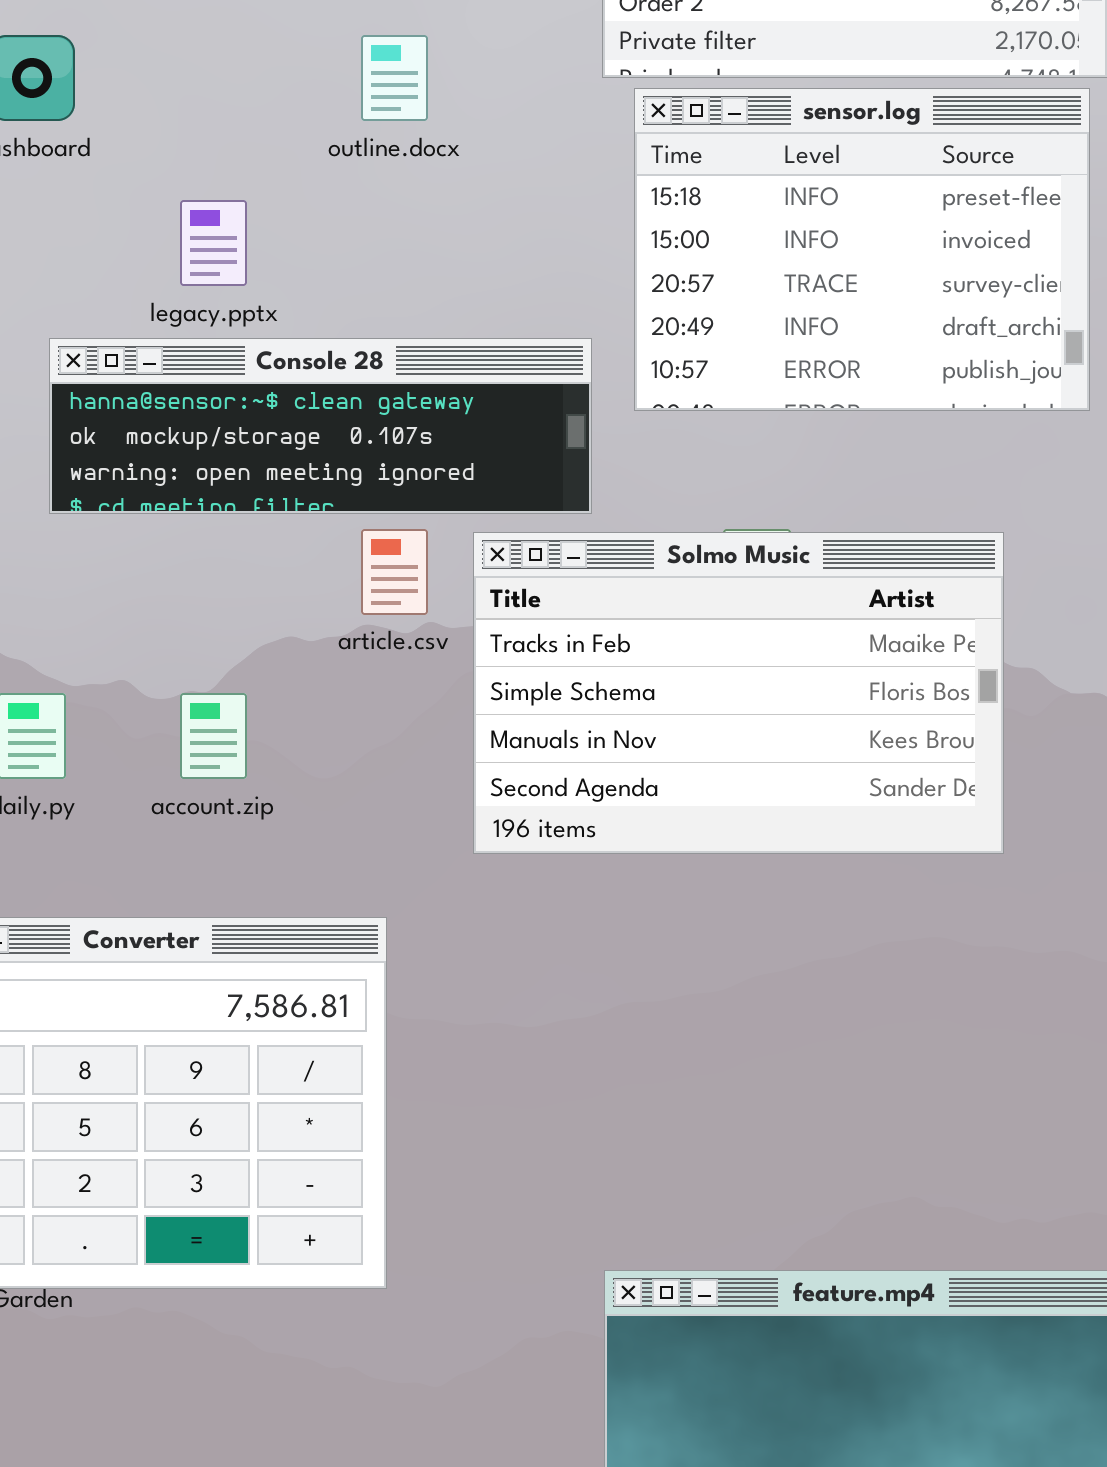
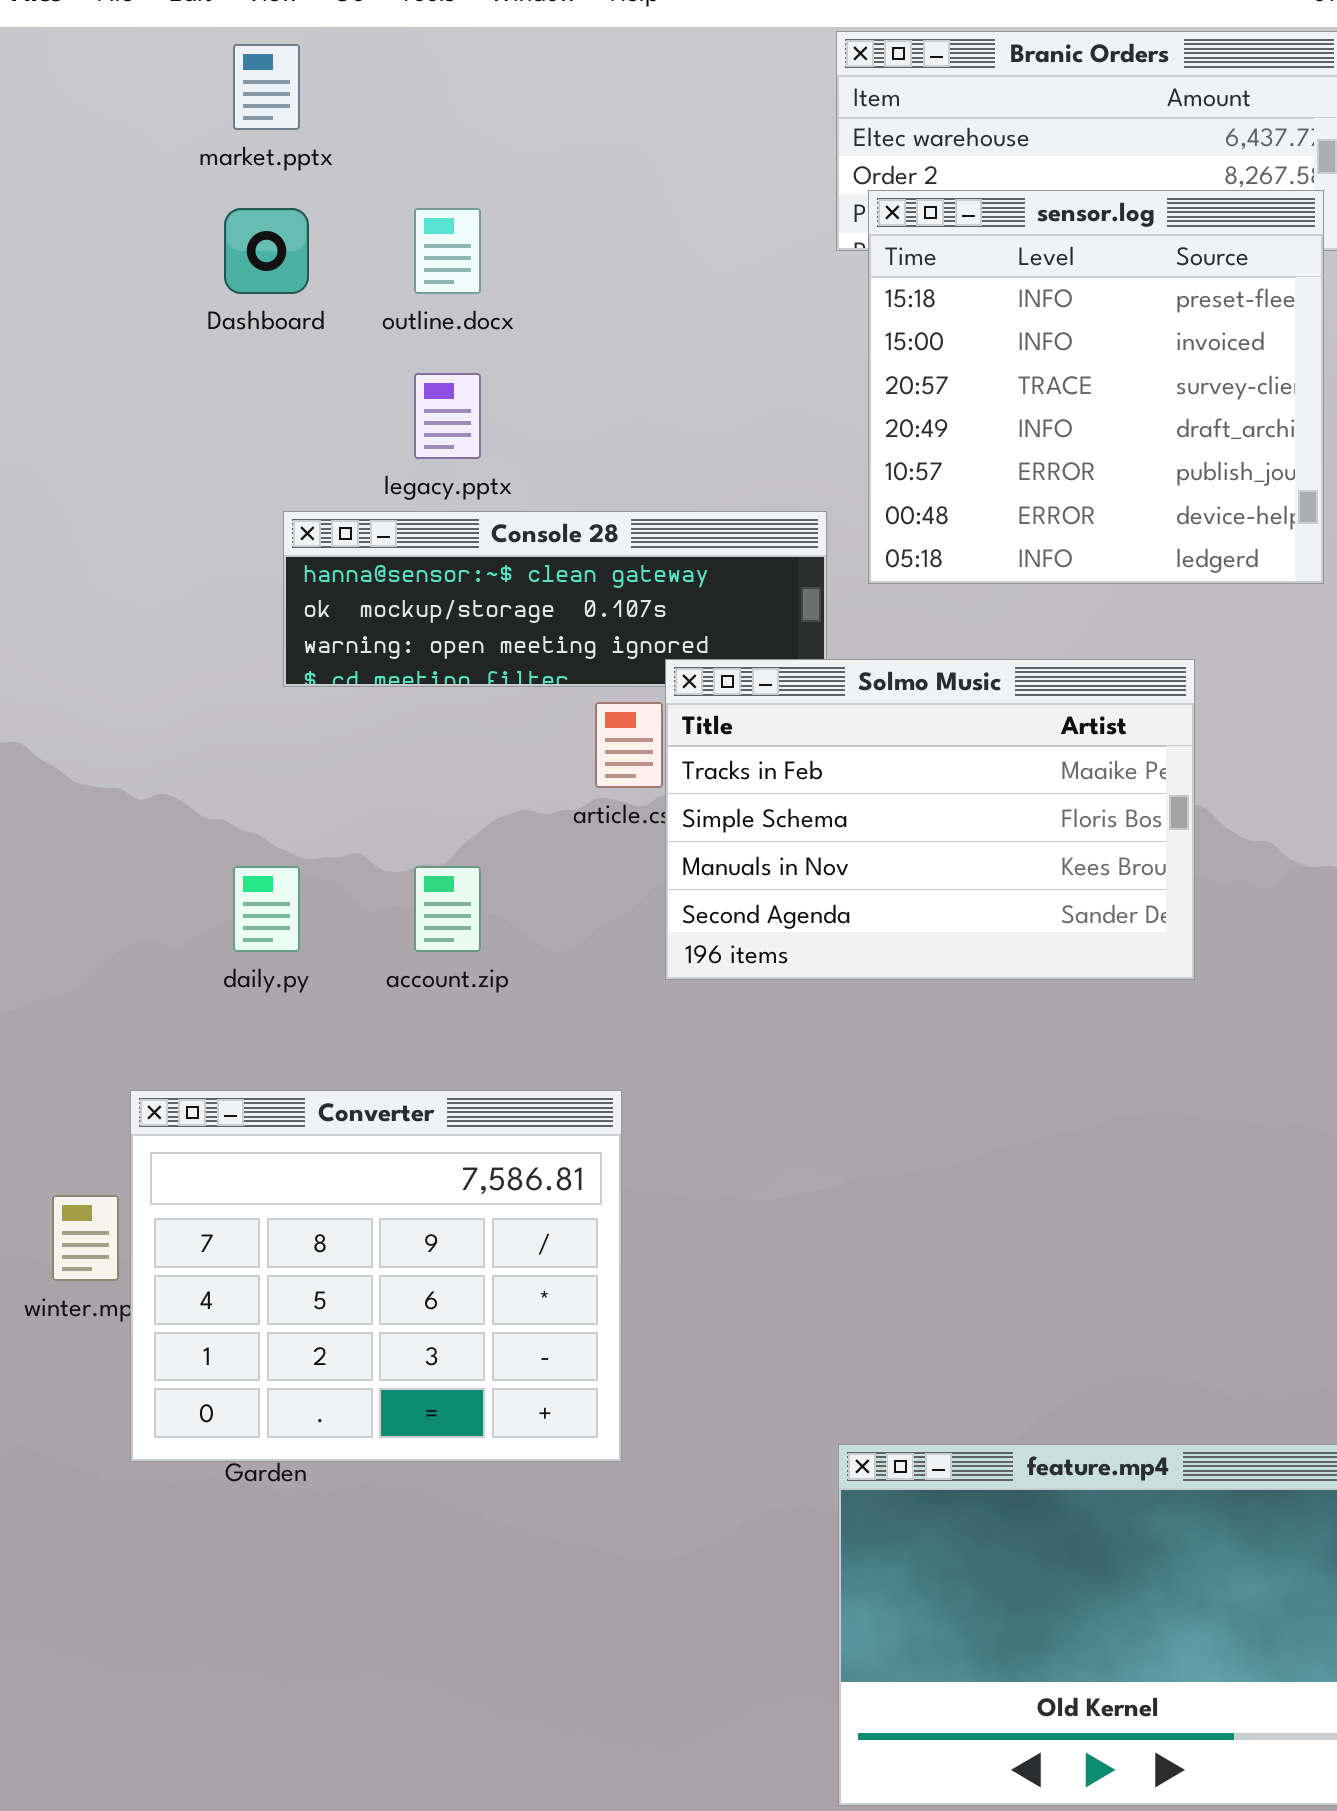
outline.docx: [361,35,428,121] -> [414,208,481,294], moved
sensor.log: [634,88,1090,411] -> [868,190,1324,584], resized
Solmo Music: [473,532,1004,854] -> [665,659,1195,980], moved

